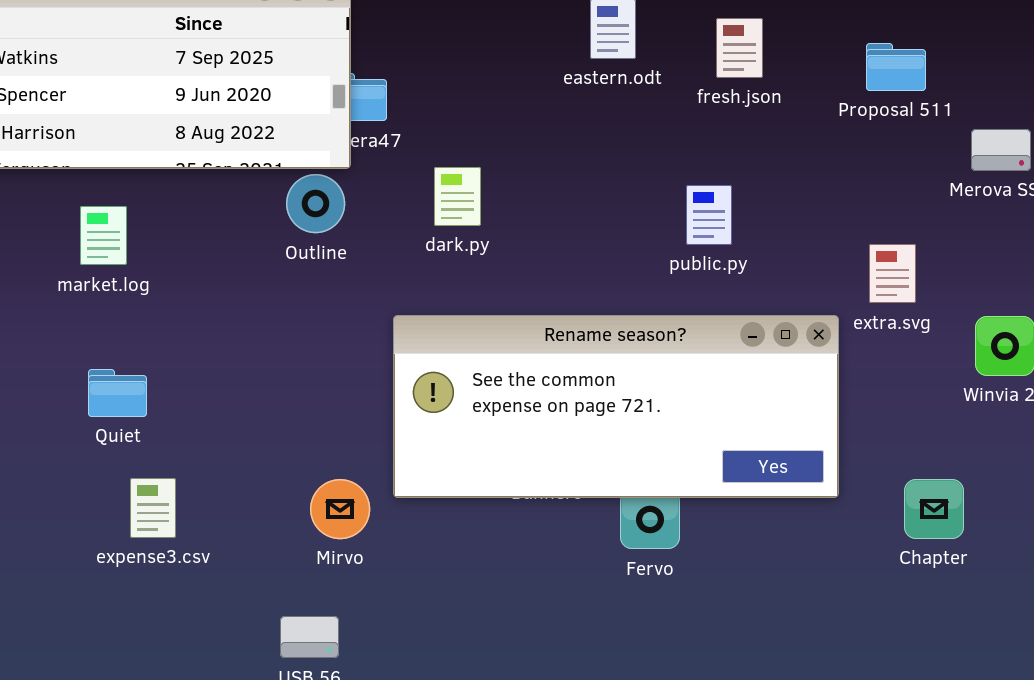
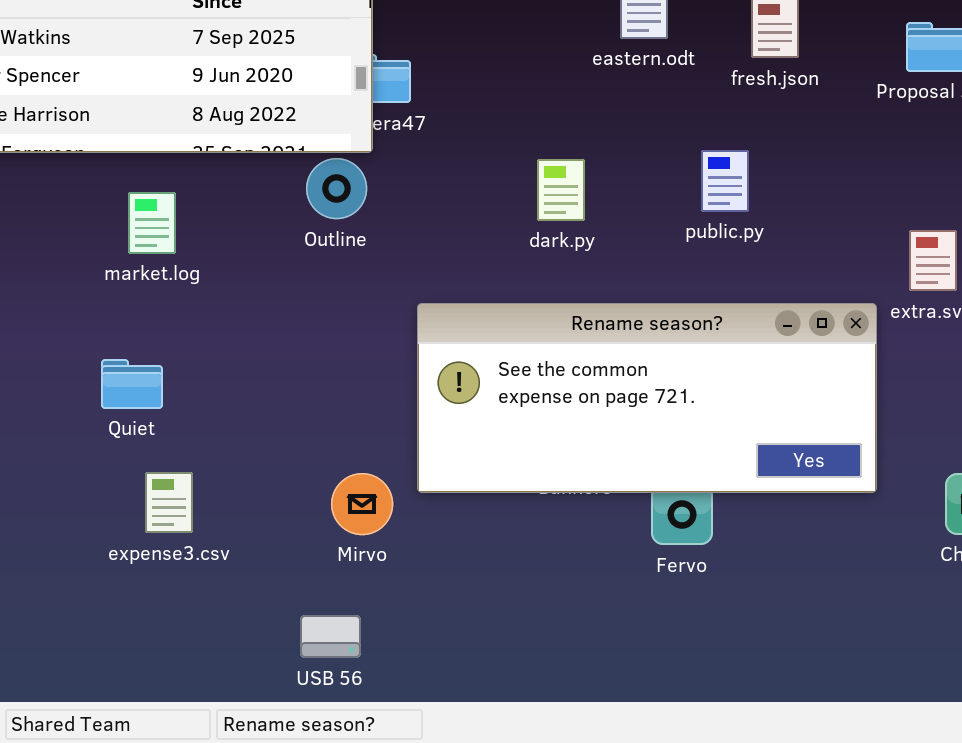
dark.py: [434,167,481,226] -> [537,159,585,221], moved
public.py: [686,185,732,245] -> [701,150,749,212], moved
market.log: [80,206,127,265] -> [128,192,176,254], moved

